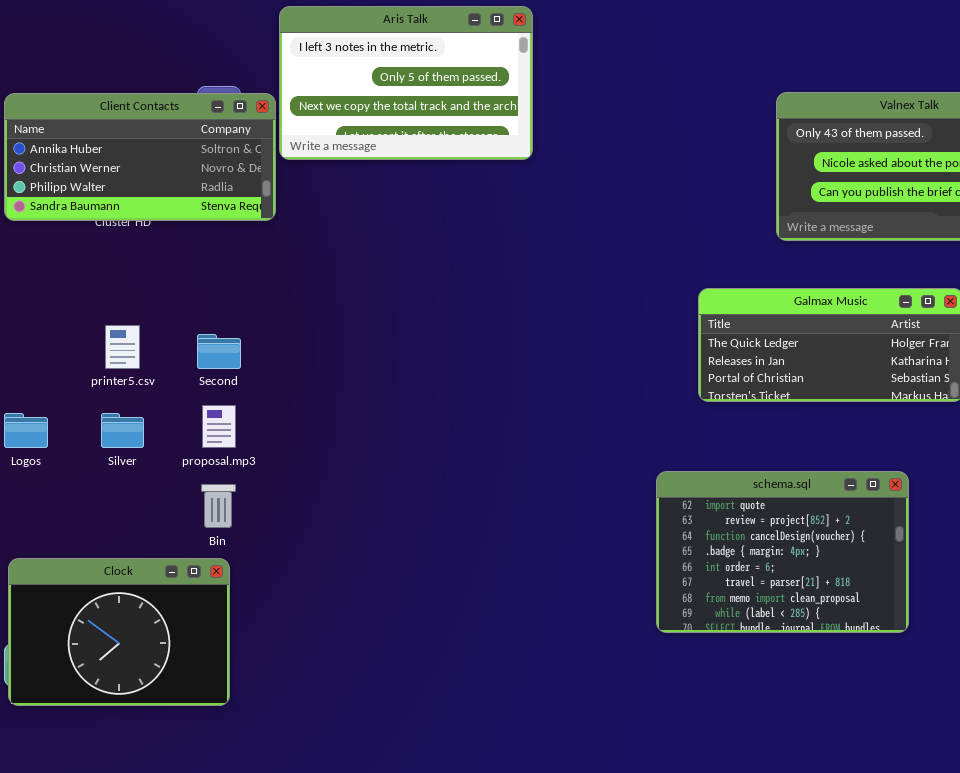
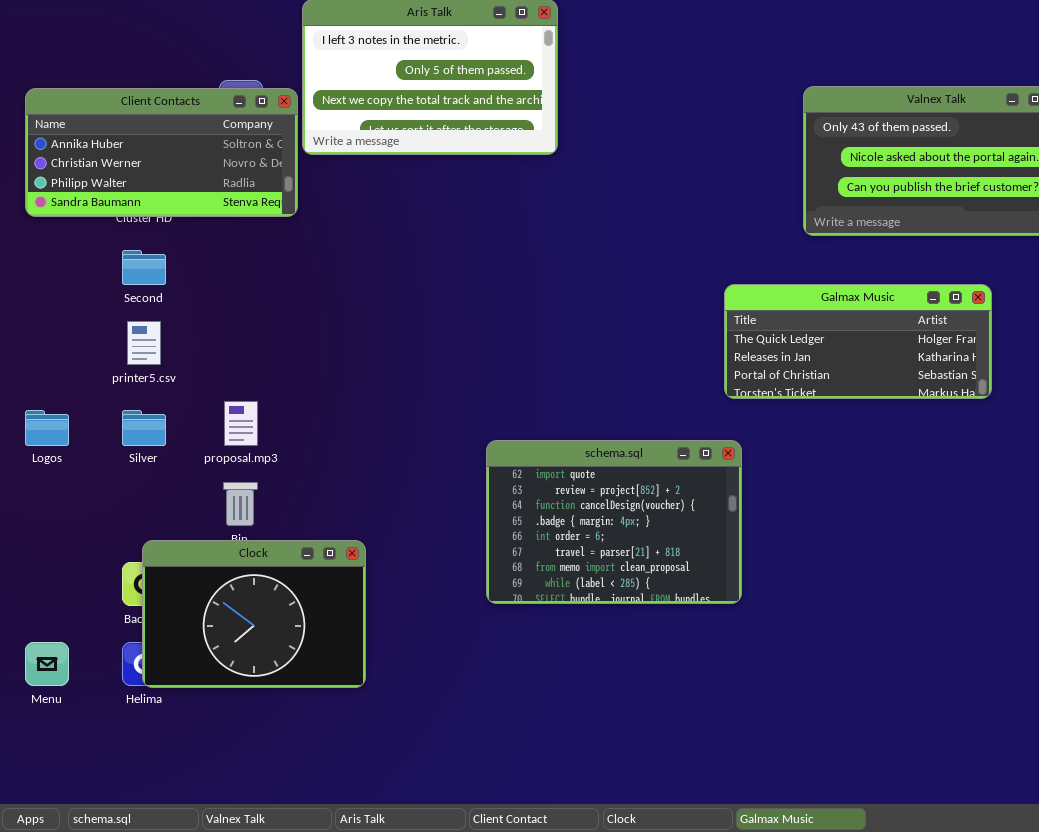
Second: [197,334,241,369] -> [122,250,166,285], moved
schema.sql: [656,471,909,633] -> [486,440,742,604], moved
Clock: [8,558,230,706] -> [142,540,366,688], moved

